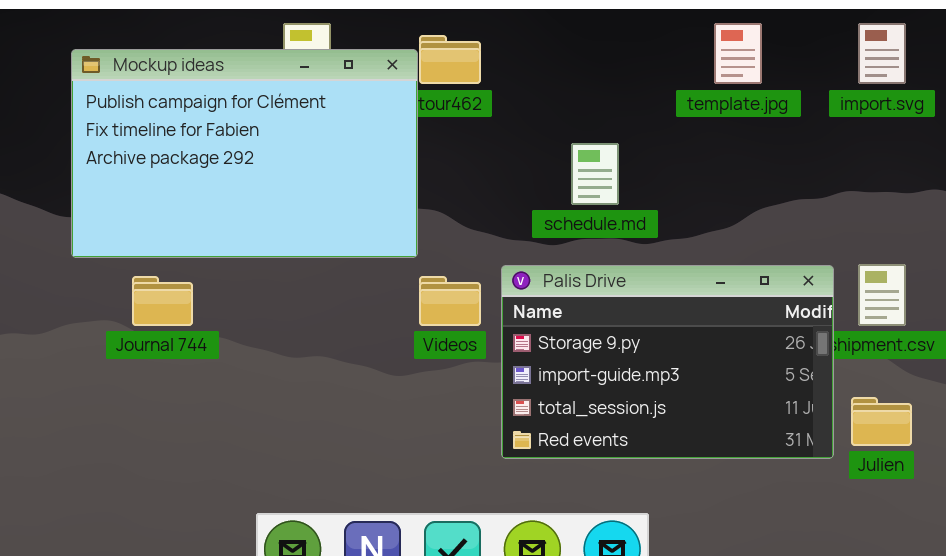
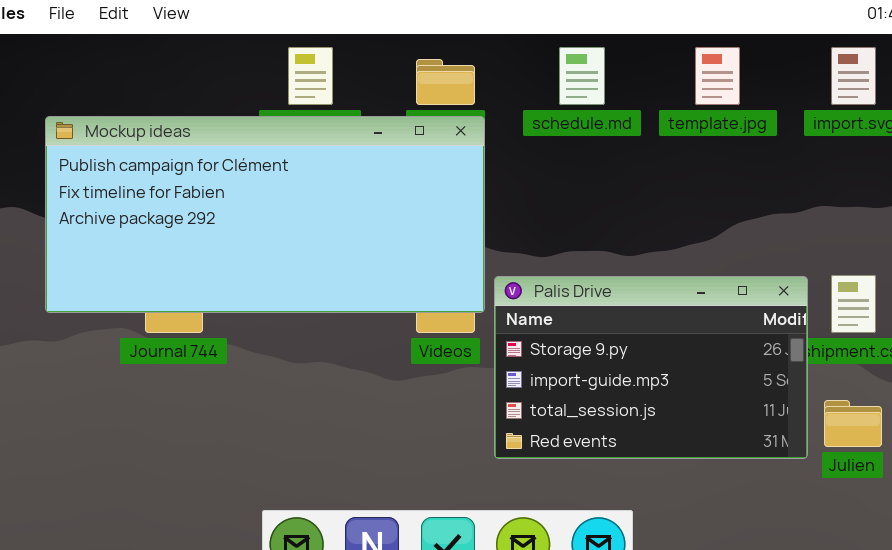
Mockup ideas: [71,49,418,258] -> [45,116,485,313], moved, resized
schedule.md: [571,143,619,205] -> [559,47,605,105], moved

